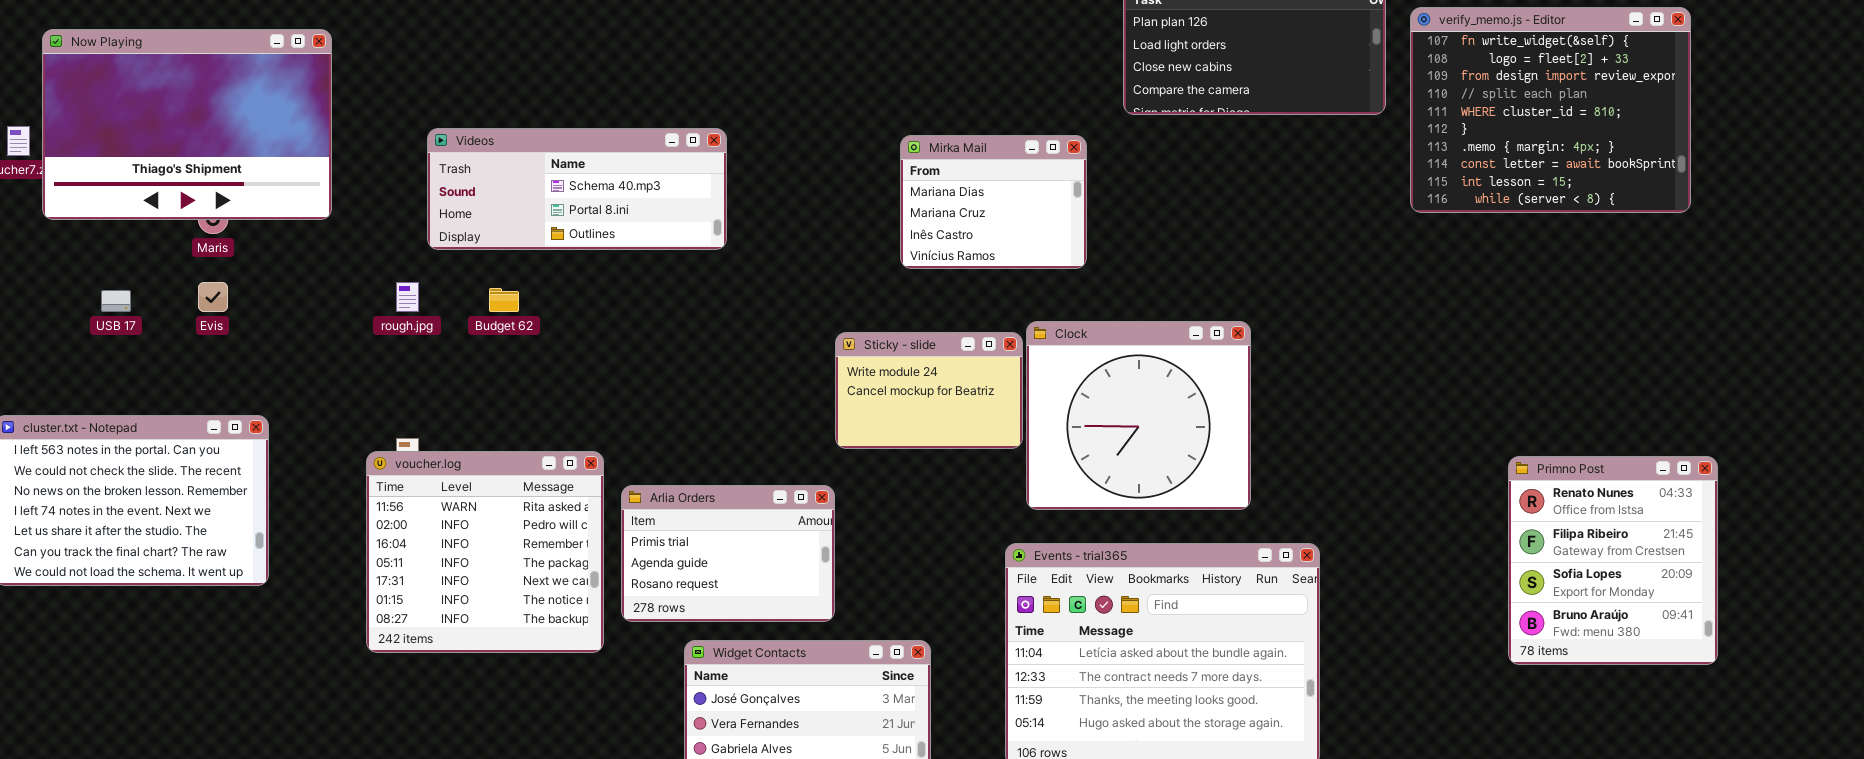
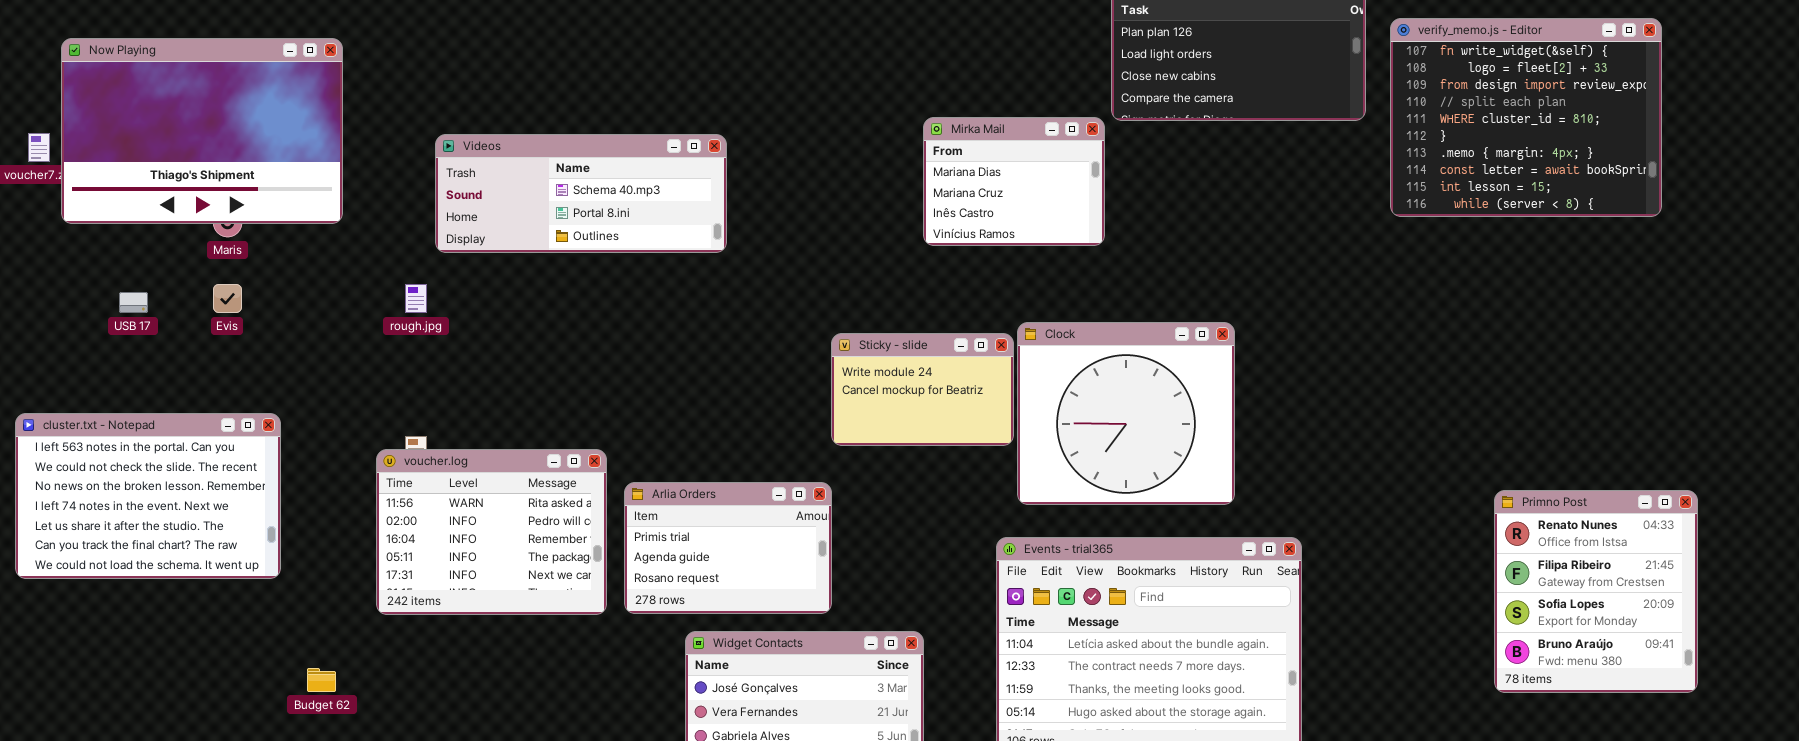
Mirka Mail: [900,135,1087,269] -> [923,117,1105,246], moved
Budget 62: [489,288,519,312] -> [307,668,336,692], moved
voucher.log: [366,451,604,653] -> [376,449,607,615], resized
Primno Post: [1508,456,1718,665] -> [1494,490,1698,693], moved

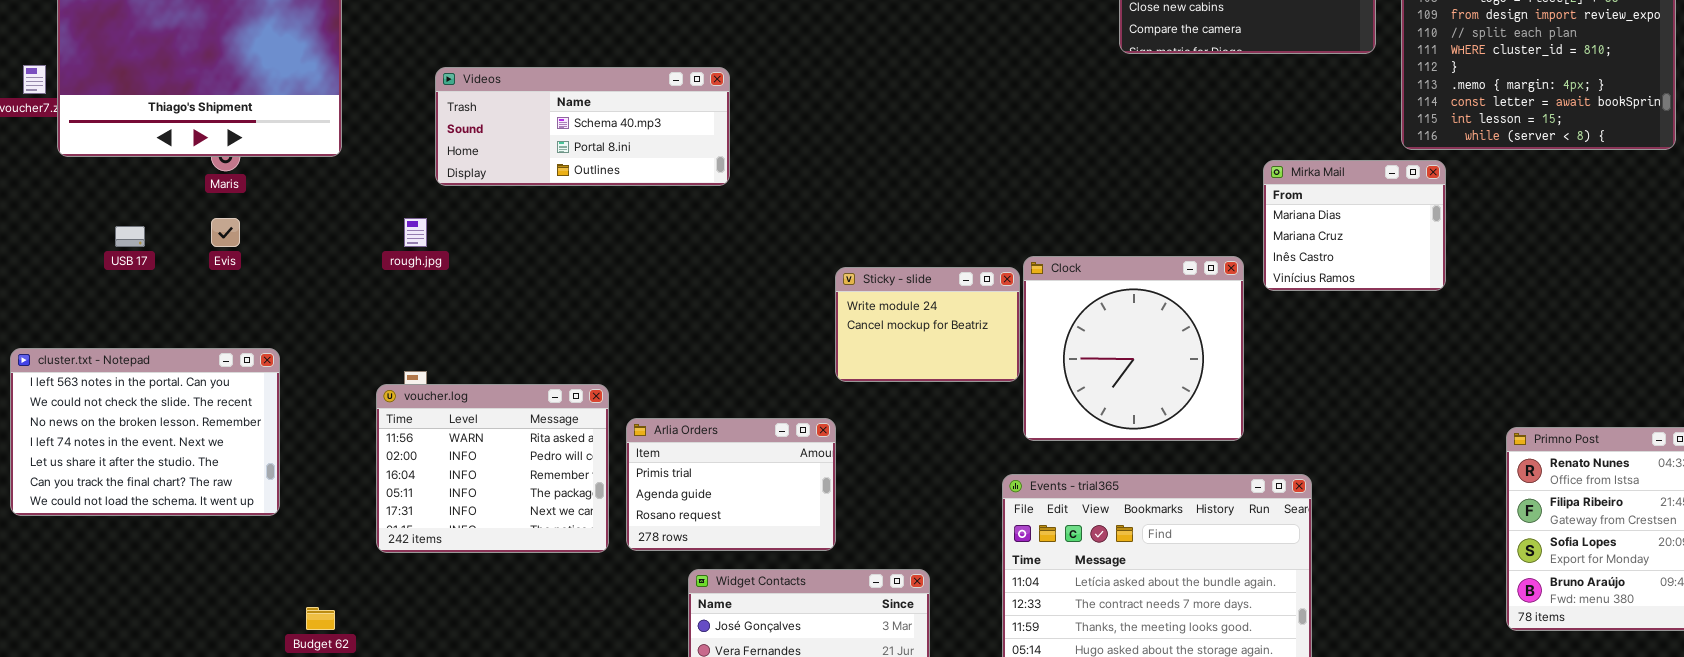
Mirka Mail: [923,117,1105,246] -> [1263,160,1446,291], moved

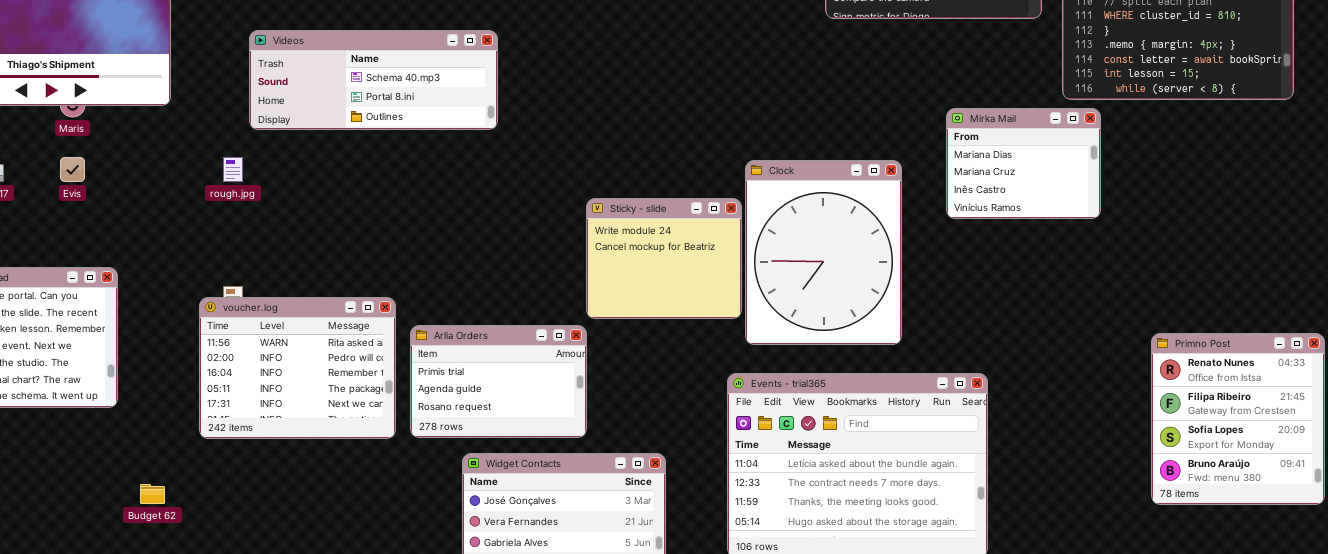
Clock: [1023,256,1244,441] -> [745,160,902,345], resized
Sticky - slide: [835,267,1020,382] -> [586,198,742,319], resized

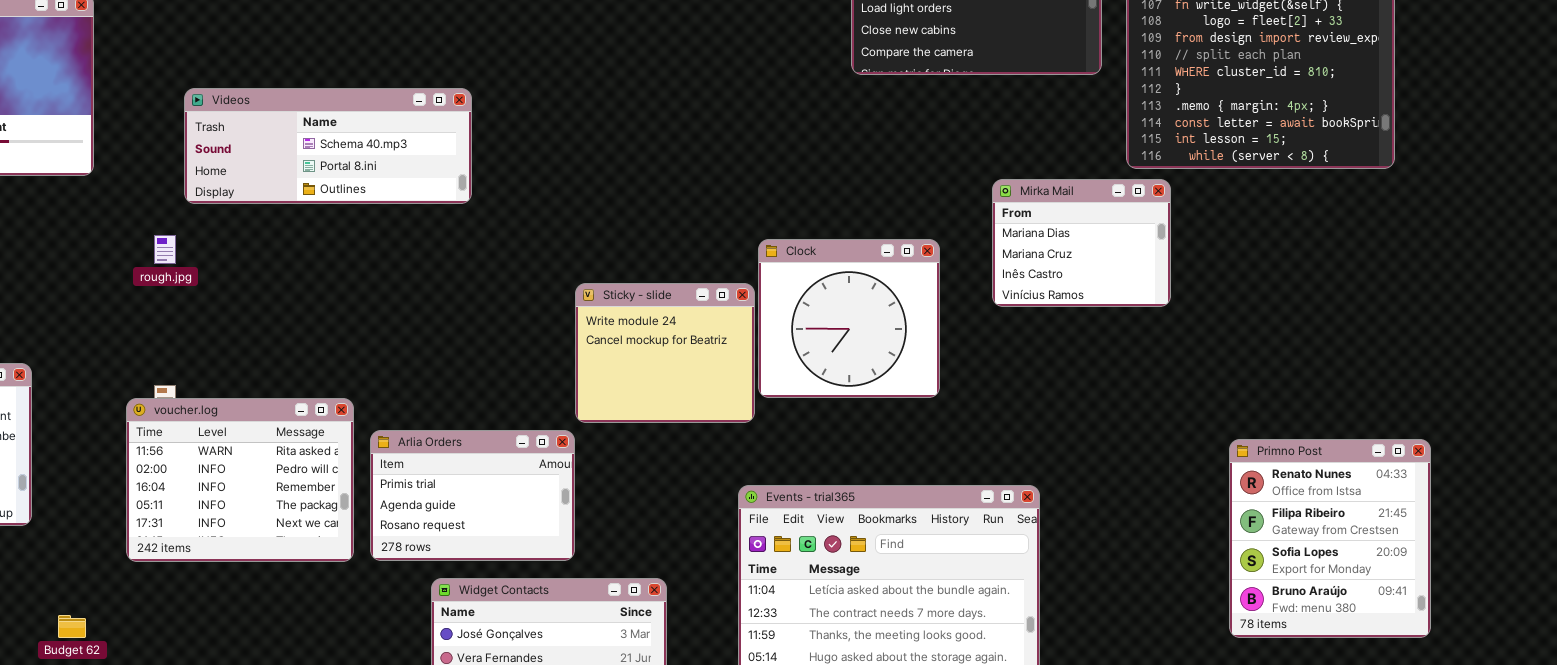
Clock: [745,160,902,345] -> [758,239,940,398], resized

